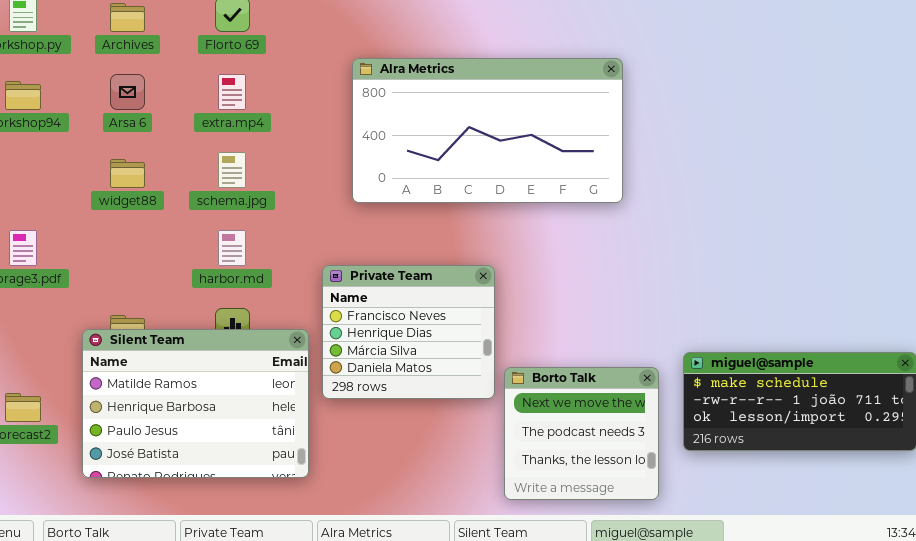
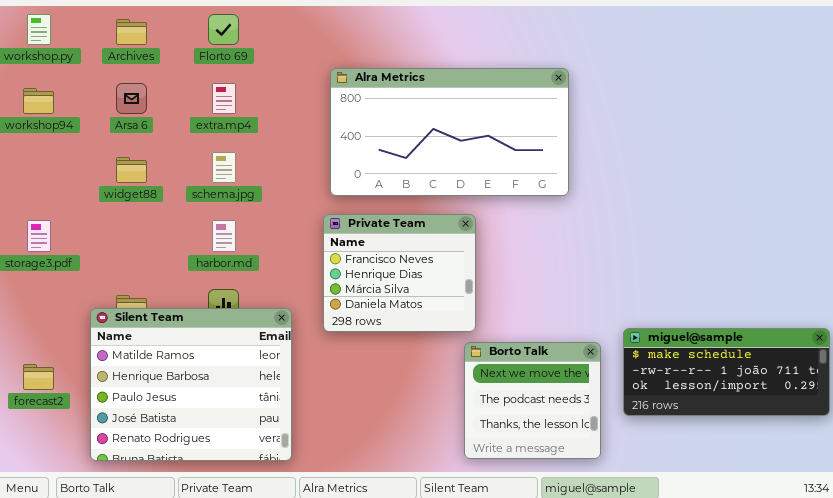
Private Team: [322,265,495,399] -> [323,214,476,332], moved
Silent Team: [82,329,309,478] -> [90,308,292,461], resized

